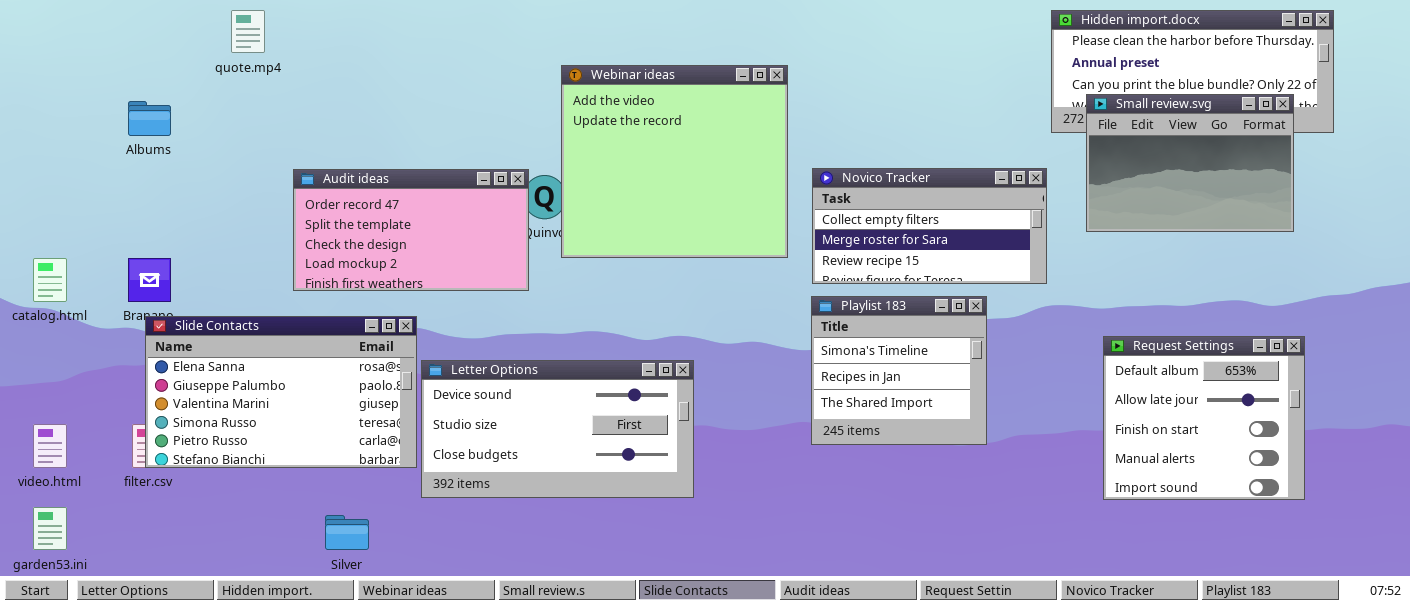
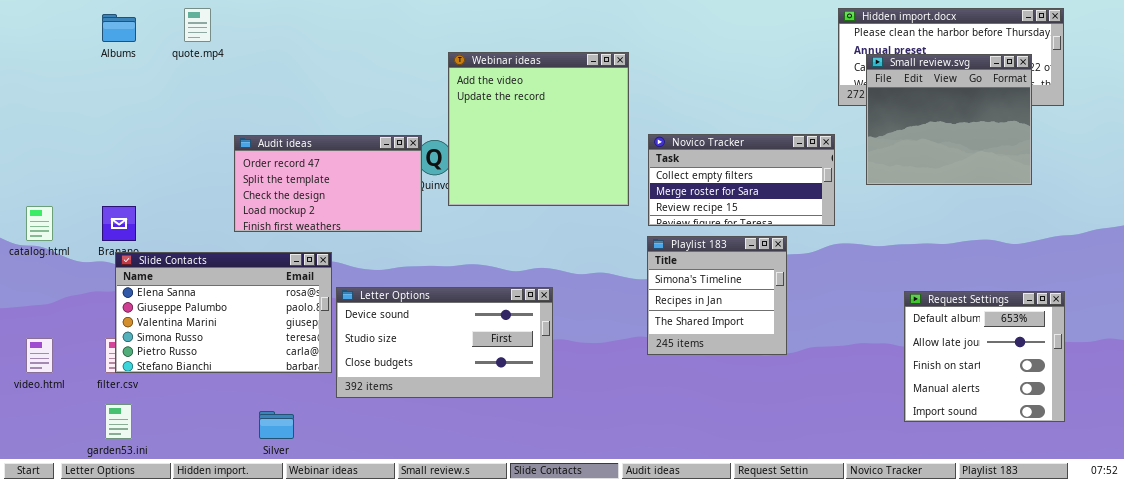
Small review.svg: [1086,94,1294,232] -> [866,54,1032,185], resized
Albums: [128,101,171,136] -> [102,14,136,42], moved
Request Settings: [1103,336,1305,500] -> [904,291,1065,422], moved
garden53.ini: [33,507,67,550] -> [105,404,132,439], moved

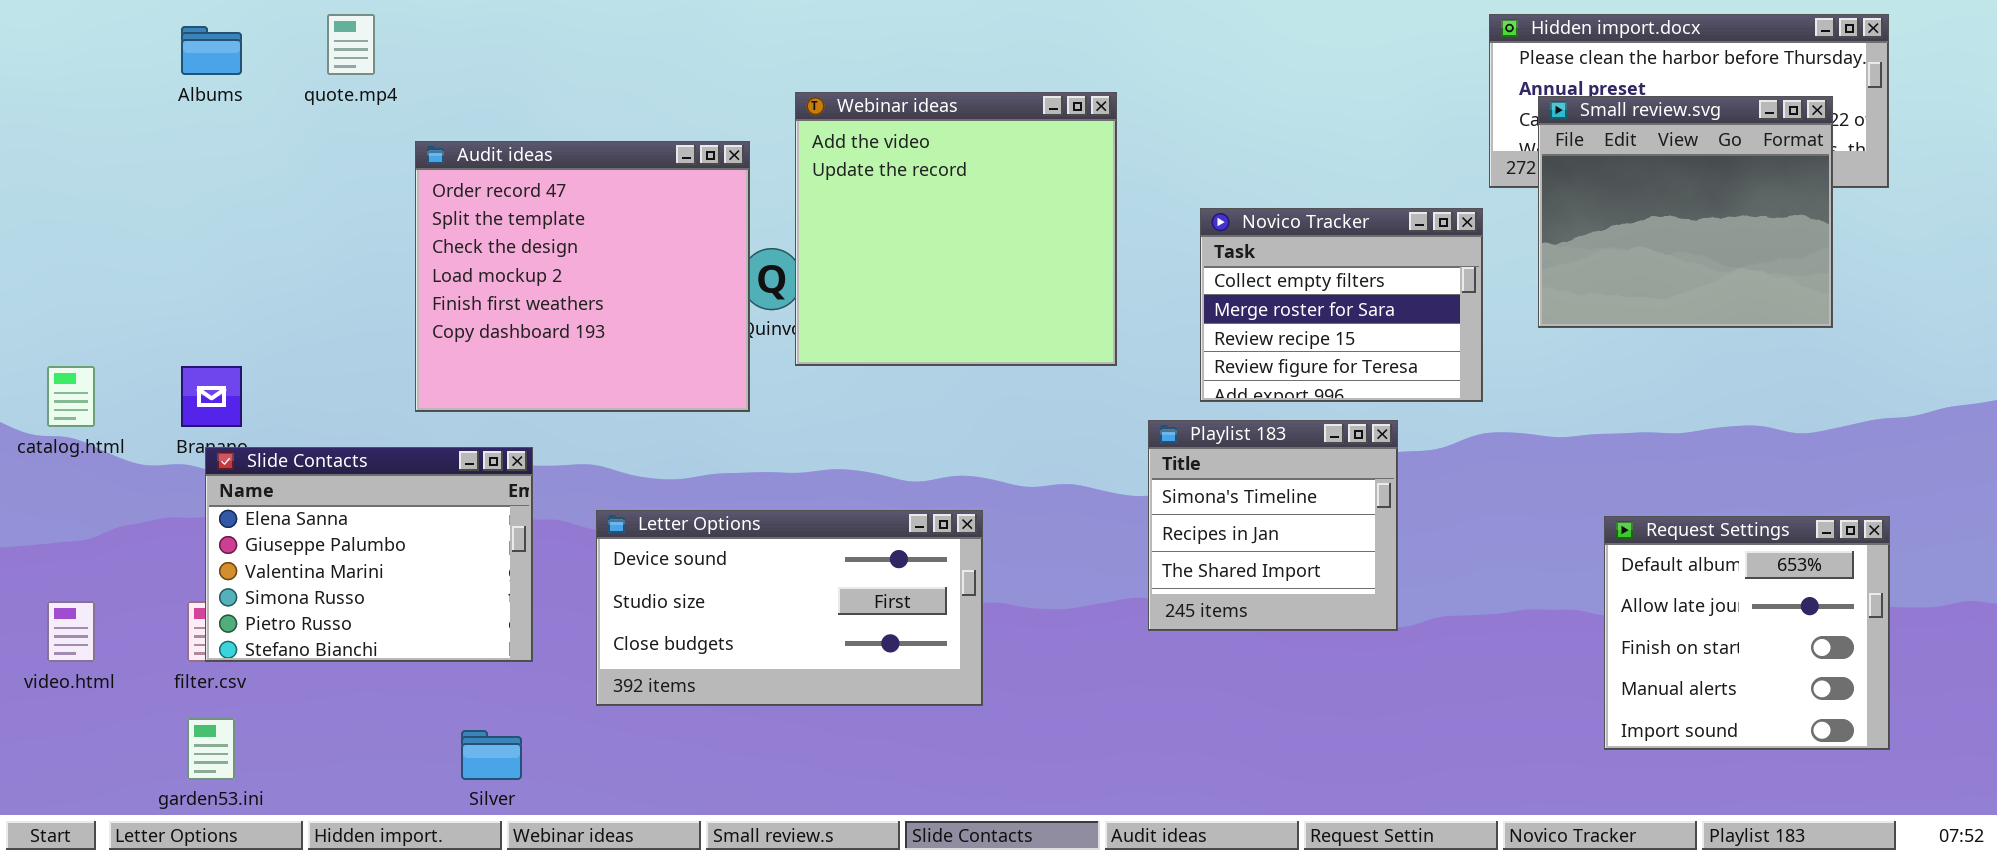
Novico Tracker: [648,134,835,226] -> [1200,208,1483,402], resized
Audit ideas: [234,135,422,232] -> [415,141,750,412], resized
Slide Contacts: [115,252,332,373] -> [205,447,533,662], resized

